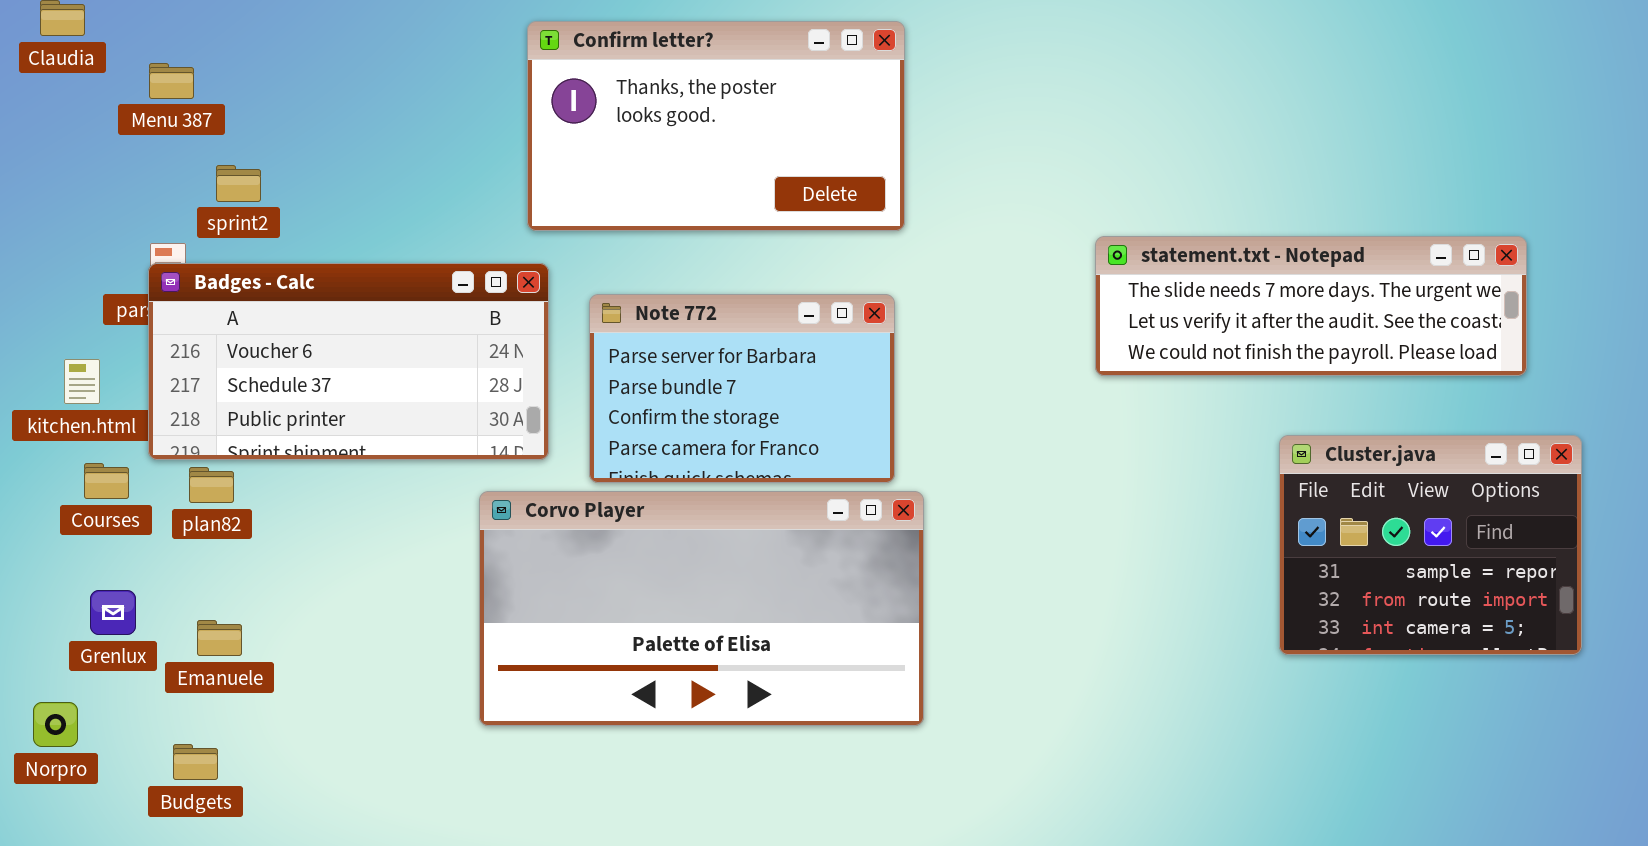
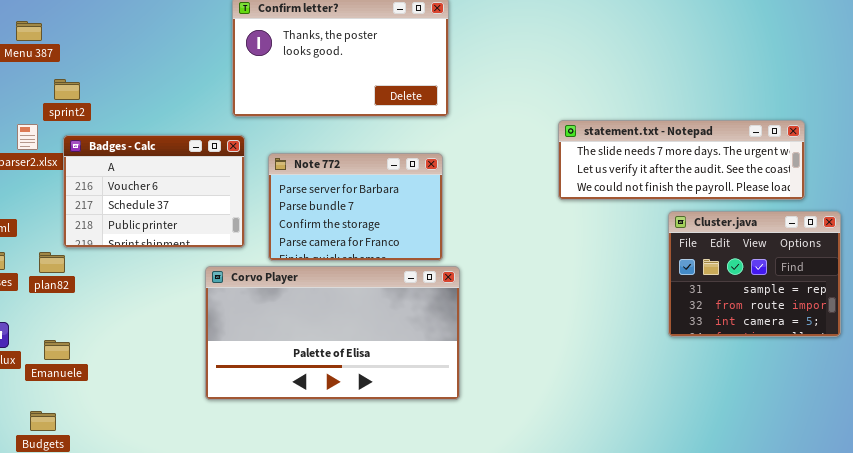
Badges - Calc: [148,263,549,460] -> [63,135,245,248], resized
Cluster.java: [1279,435,1582,655] -> [668,211,841,337], moved

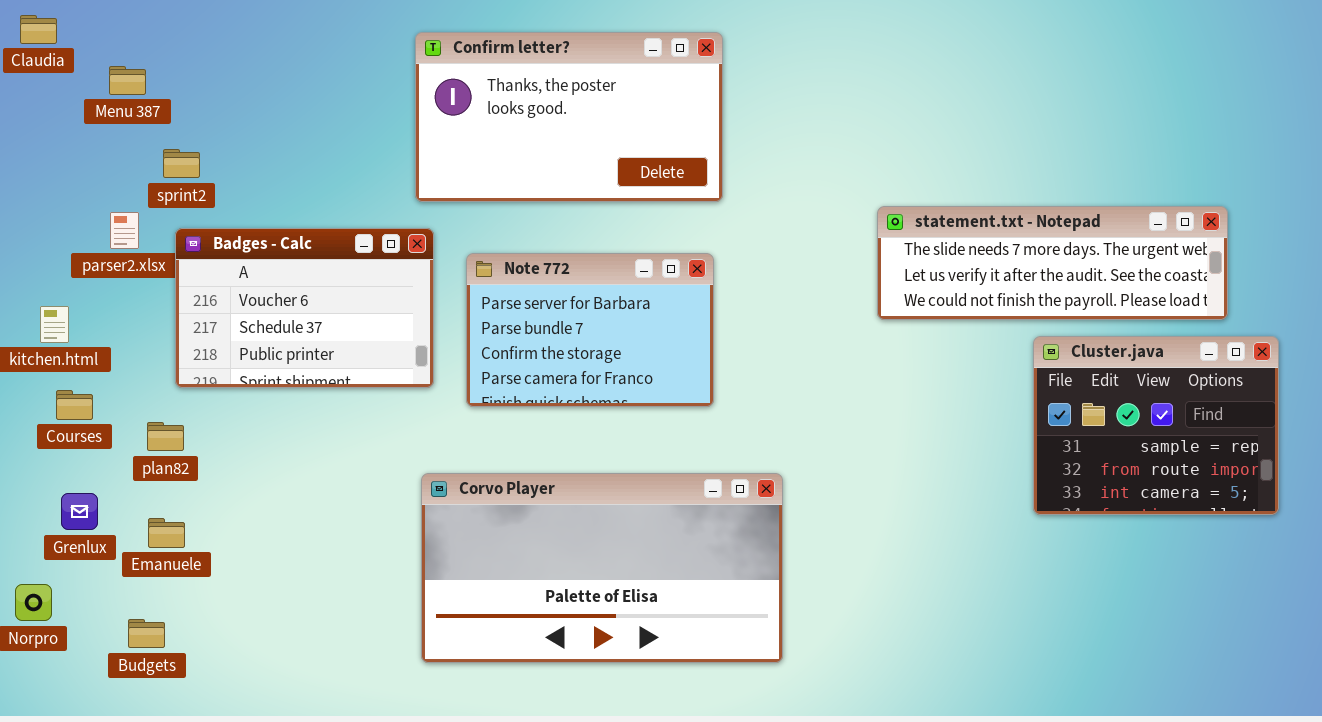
plan82: [39,252,65,273] -> [147,422,184,451], moved
Corvo Player: [205,266,460,400] -> [421,473,783,663], moved

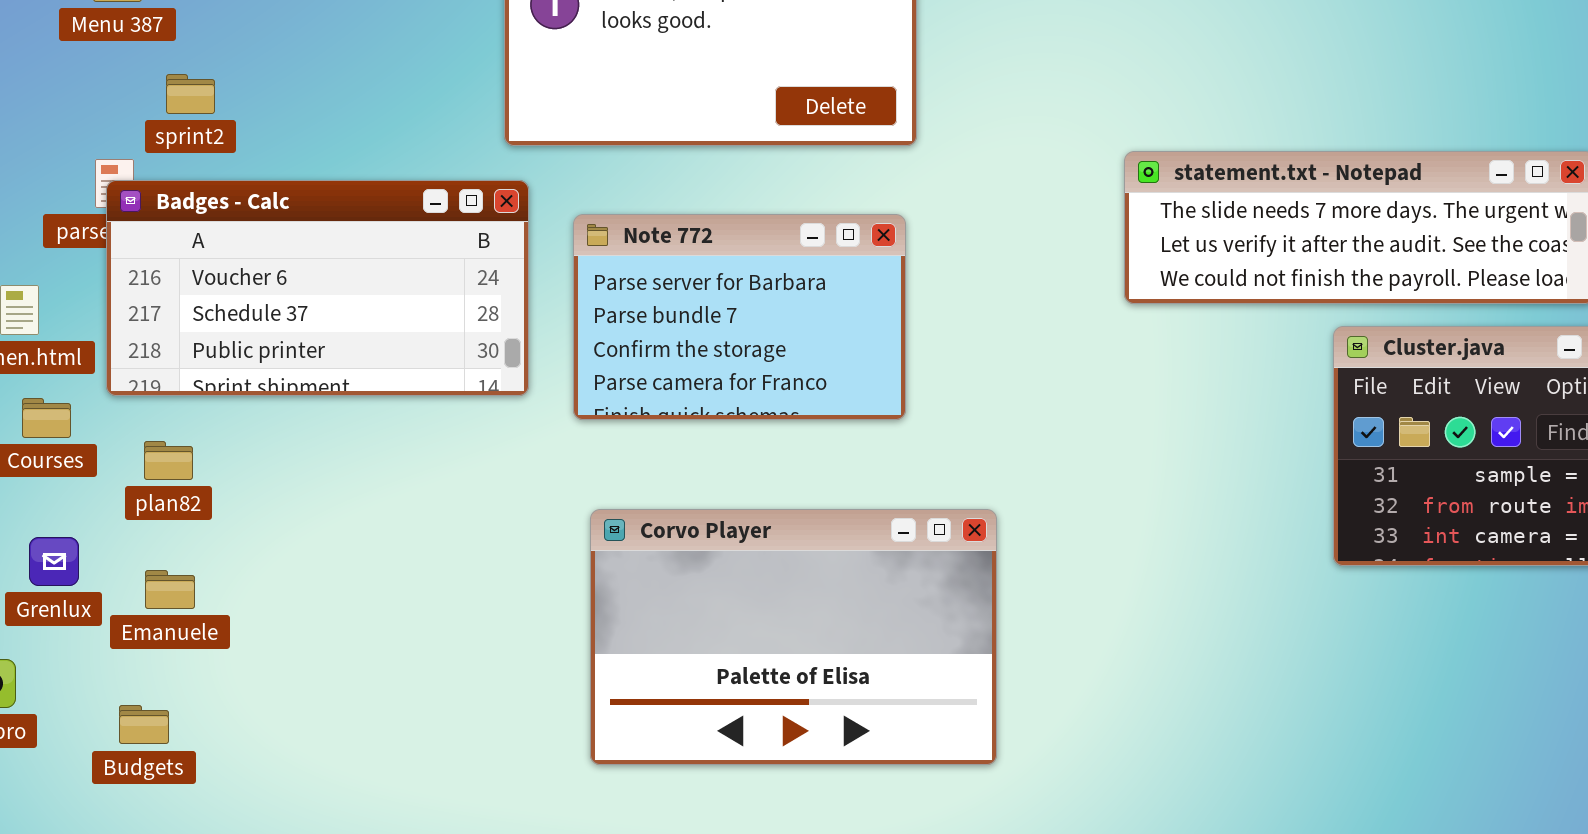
Badges - Calc: [175,228,434,388] -> [106,180,529,396], resized
Corvo Player: [421,473,783,663] -> [590,509,997,765], resized

